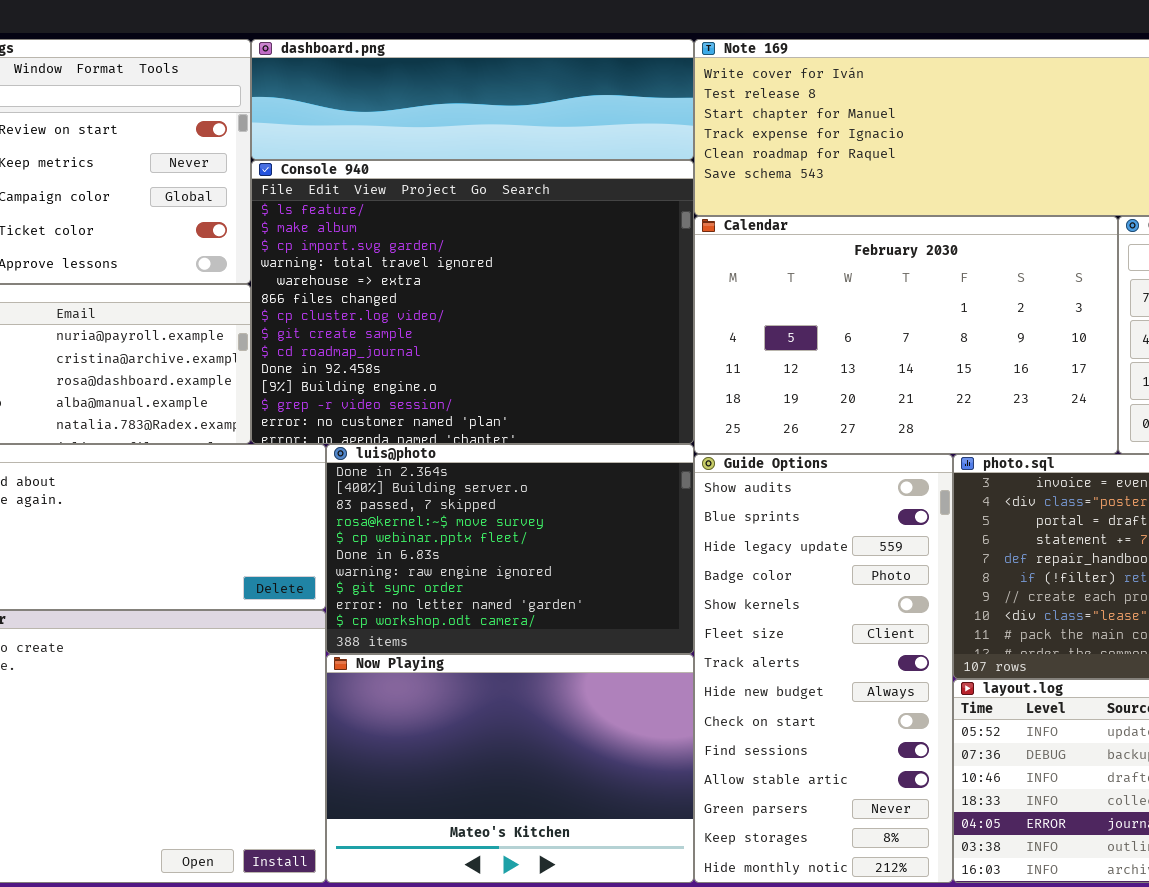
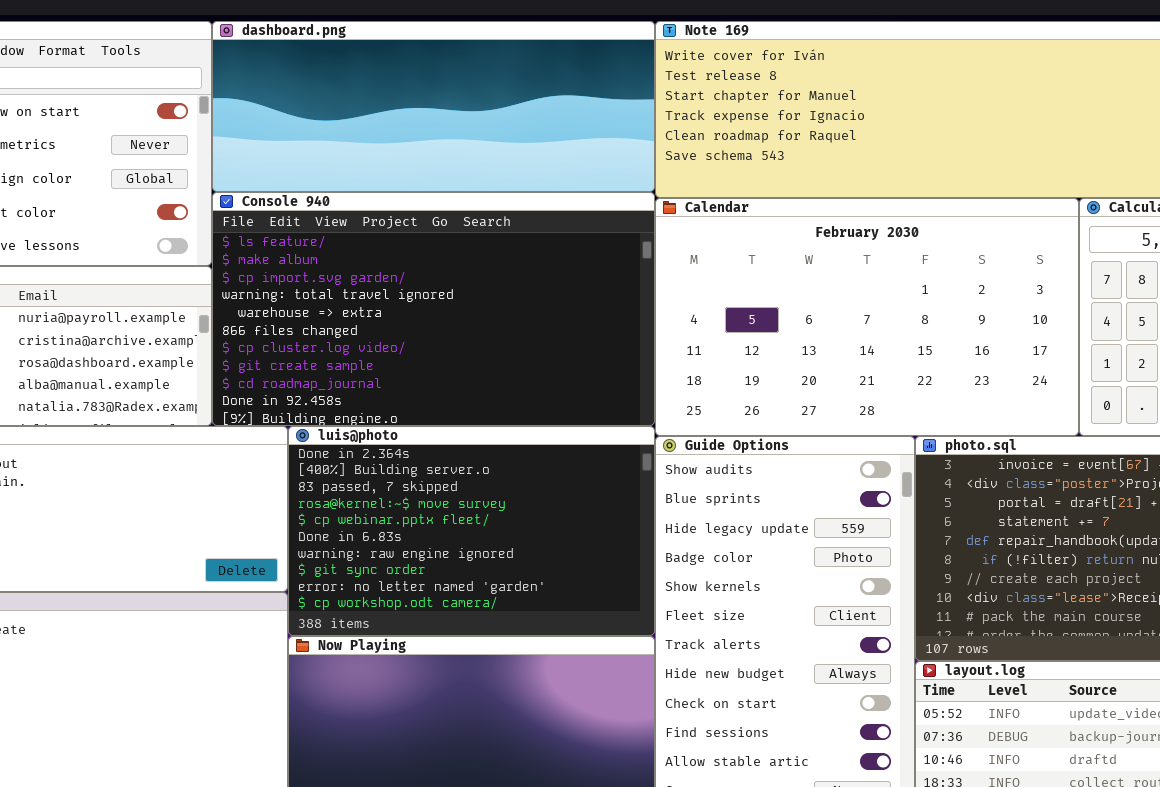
dashboard.png: [251,39,694,160] -> [212,21,655,192], resized
Console 940: [251,160,694,444] -> [212,192,655,426], resized

